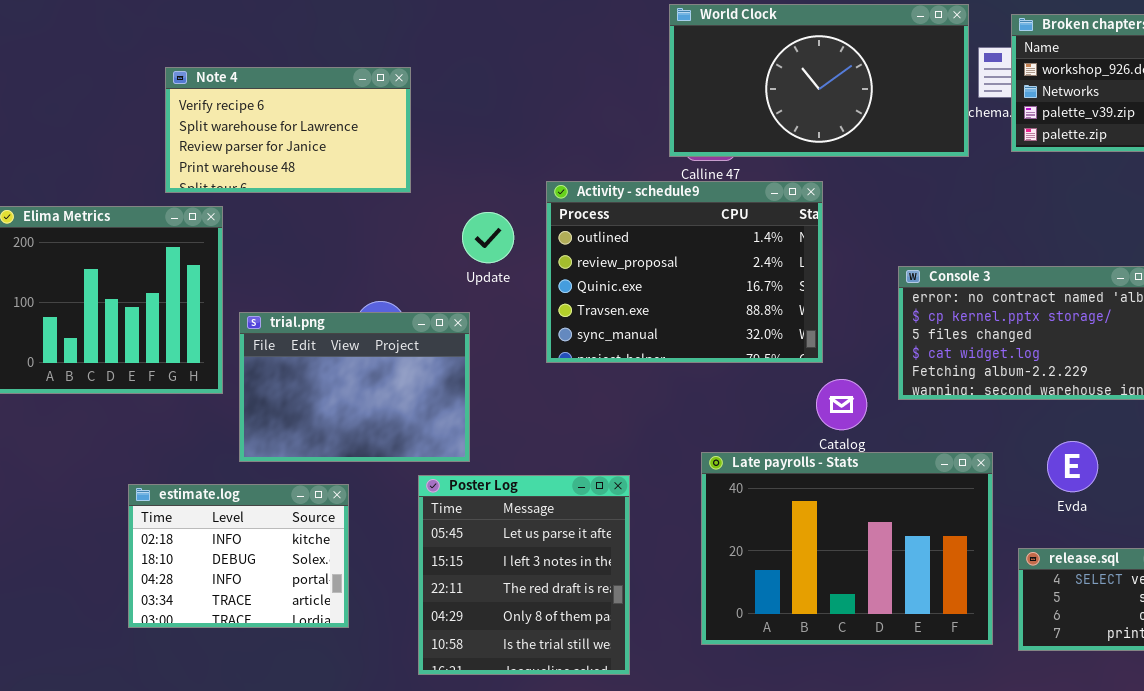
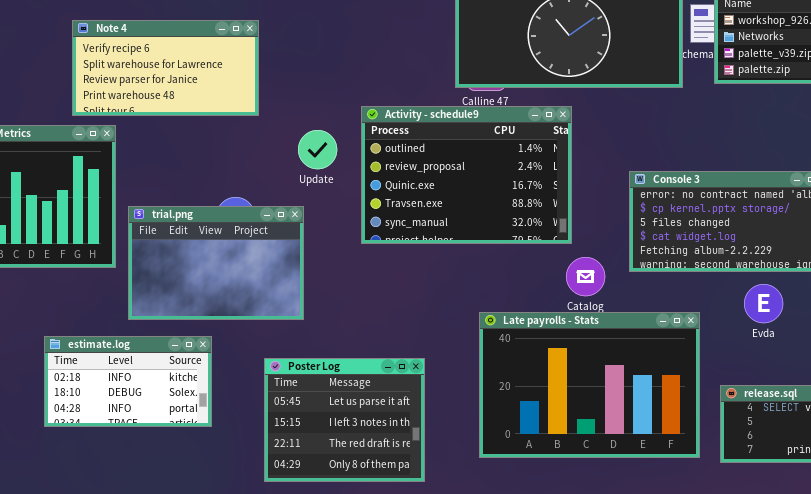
Evda: [1047,441,1098,492] -> [744,284,783,323], moved
Poster Log: [418,475,630,675] -> [264,358,425,482], resized
estimate.log: [128,484,349,628] -> [44,336,212,427], resized

